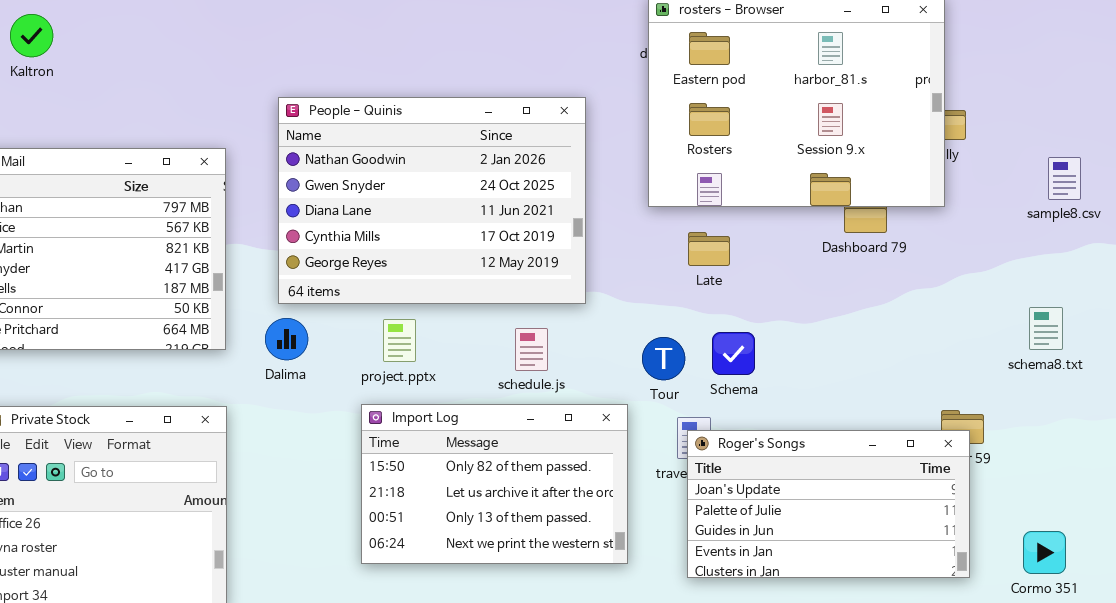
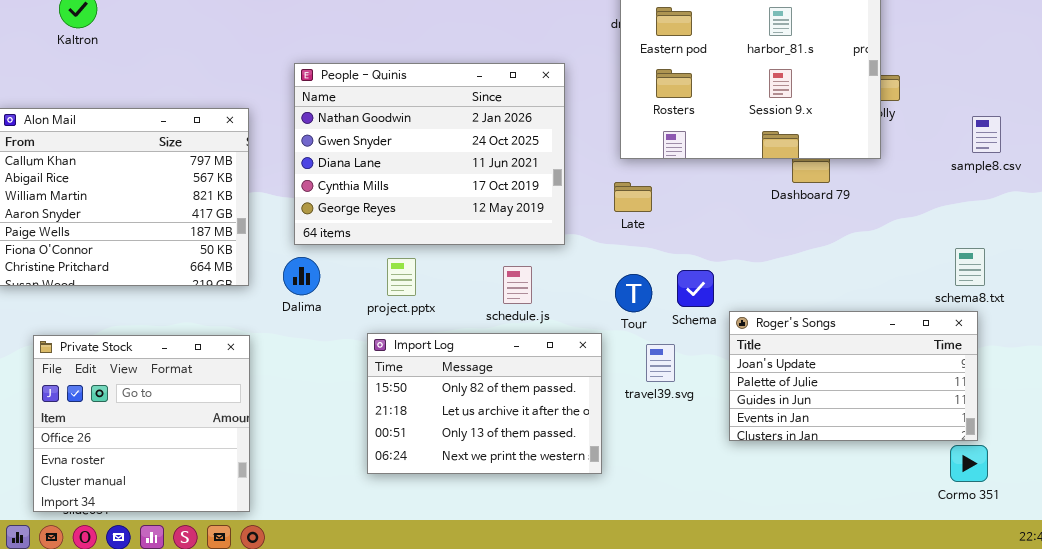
Late: [688,232,730,266] -> [614,182,652,212], moved
Roger's Songs: [687,430,970,578] -> [729,311,978,441], moved

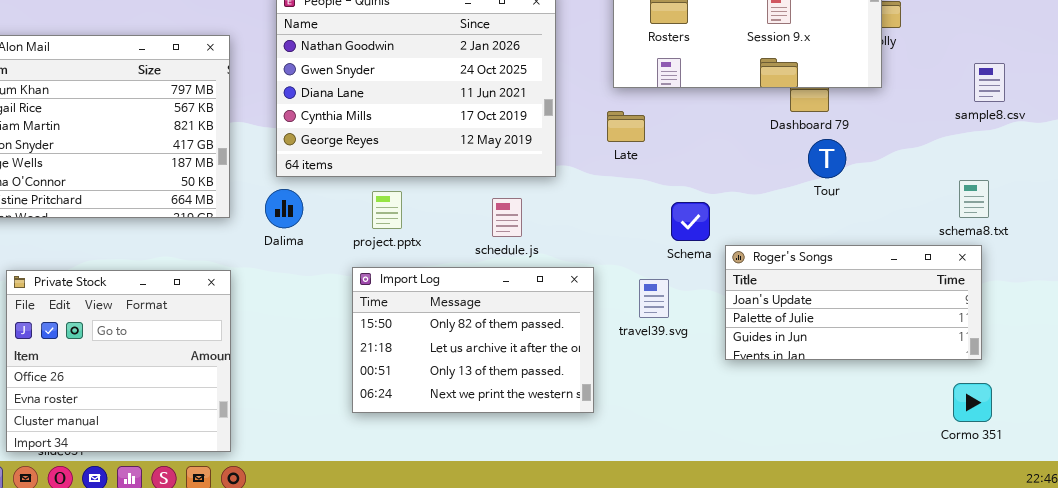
sample8.csv: [972,116,1001,153] -> [974,63,1005,102], moved
Tour: [615,274,652,312] -> [808,139,846,178], moved
Roger's Songs: [729,311,978,441] -> [725,245,982,360], resized

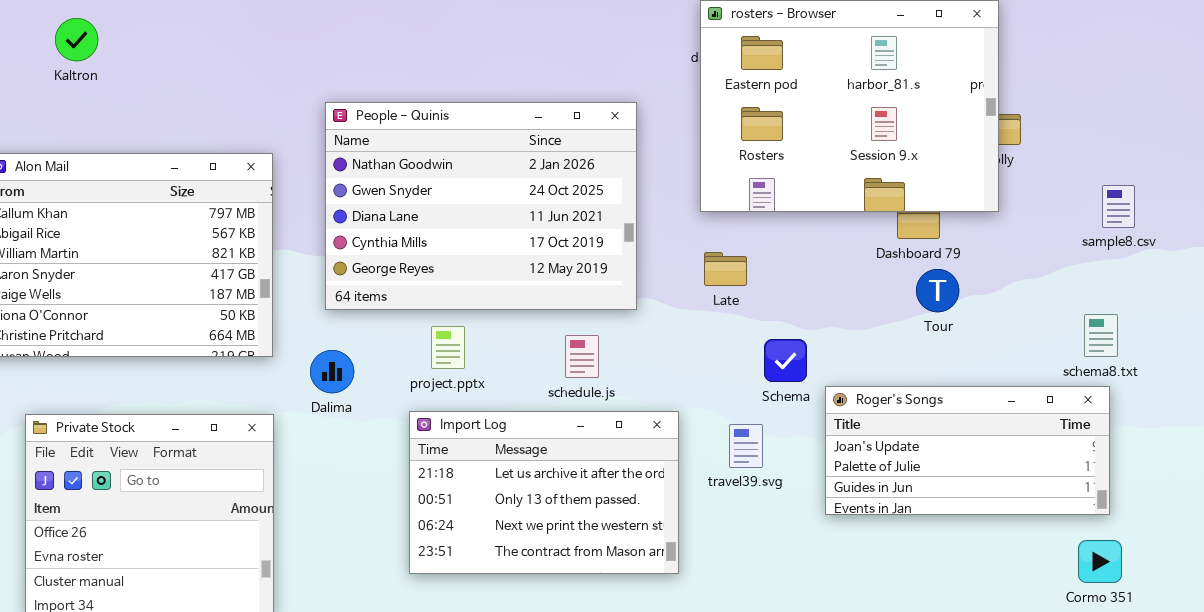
Late: [607,111,645,142] -> [704,252,747,286], moved
Dalima: [265,189,303,228] -> [310,350,354,393], moved
Import Log: [352,267,594,413] -> [409,411,679,574], scrolled down 1 row

